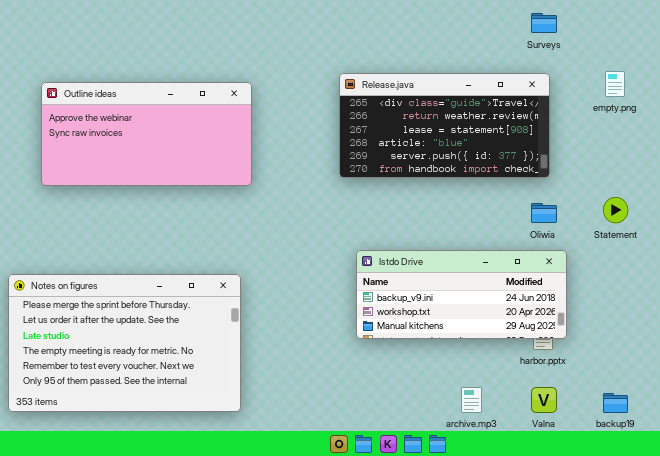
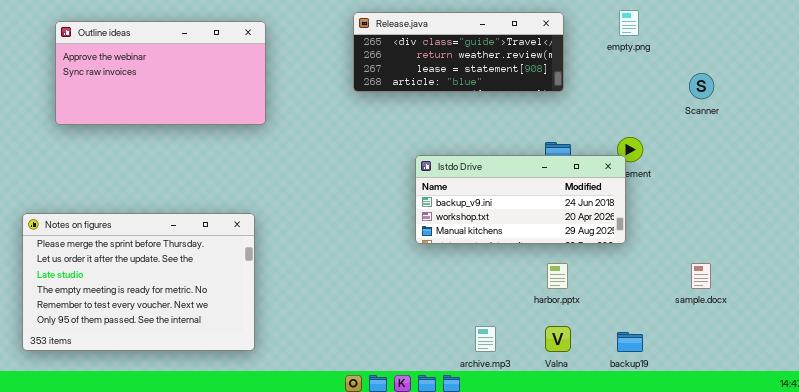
Release.java: [339,73,550,178] -> [353,12,564,92], resized
Istdo Drive: [356,250,567,339] -> [415,155,626,244], moved

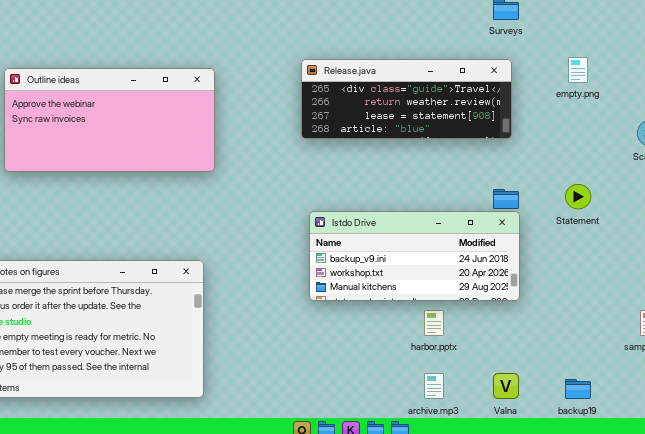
Istdo Drive: [415,155,626,244] -> [309,211,520,301], moved
harbor.pptx: [547,263,568,289] -> [424,310,444,336], moved

